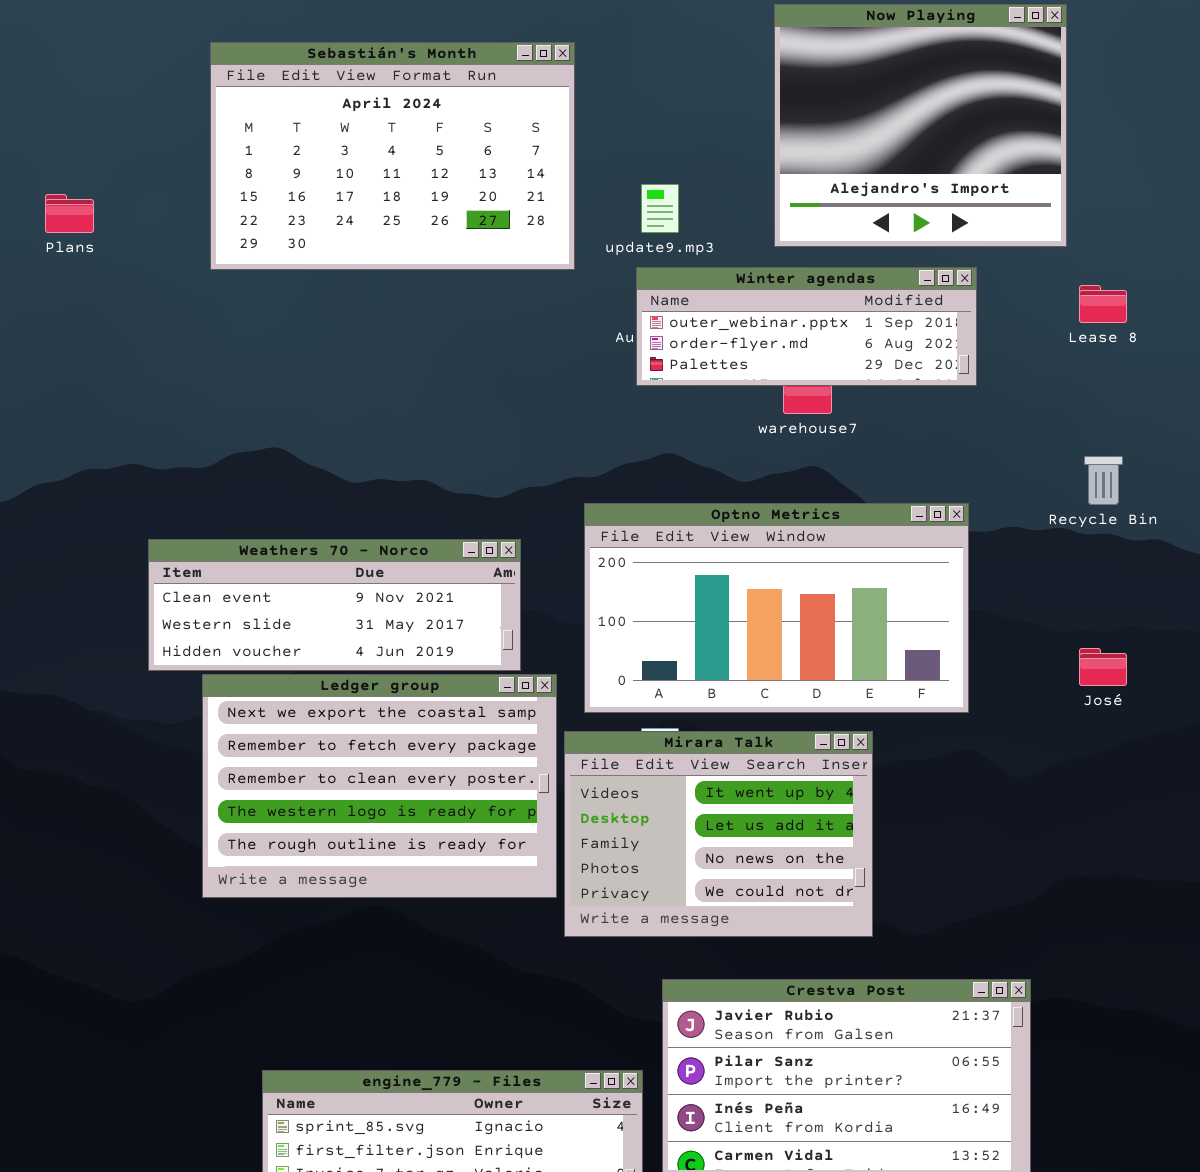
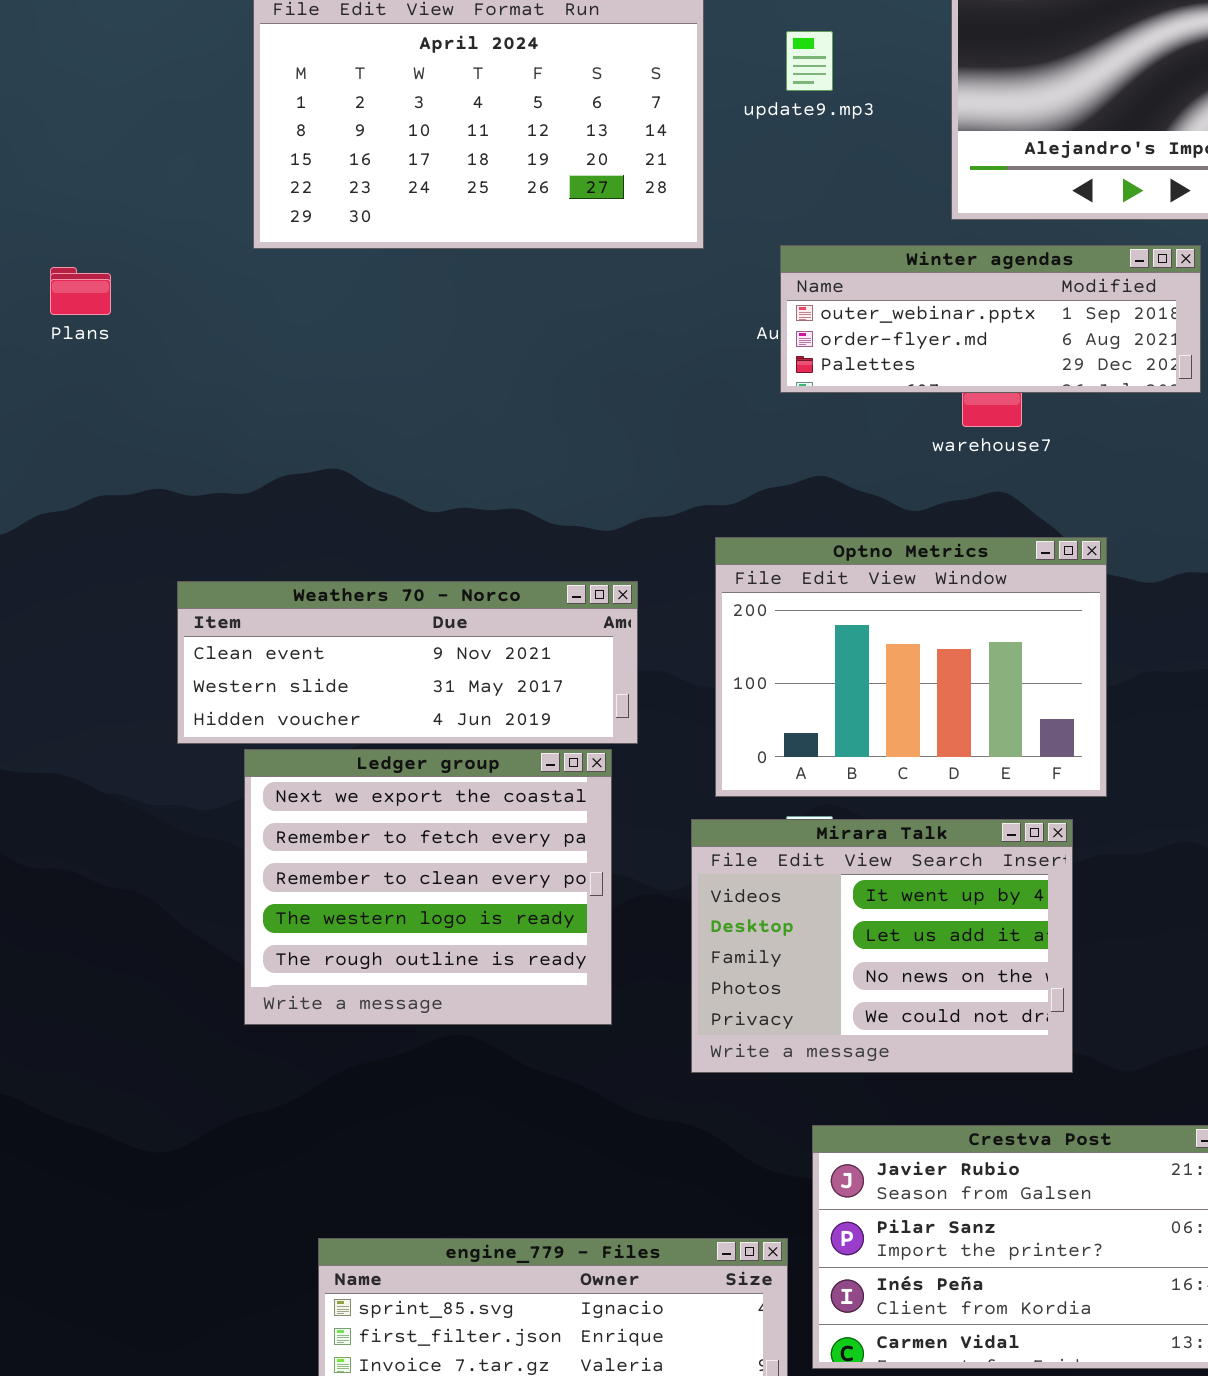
update9.mp3: [641,184,679,233] -> [786,31,833,91], moved
Plans: [45,194,94,233] -> [50,267,111,315], moved
Optno Metrics: [584,503,969,713] -> [715,537,1107,797], resized
Ledger group: [202,674,557,898] -> [244,749,612,1025], resized

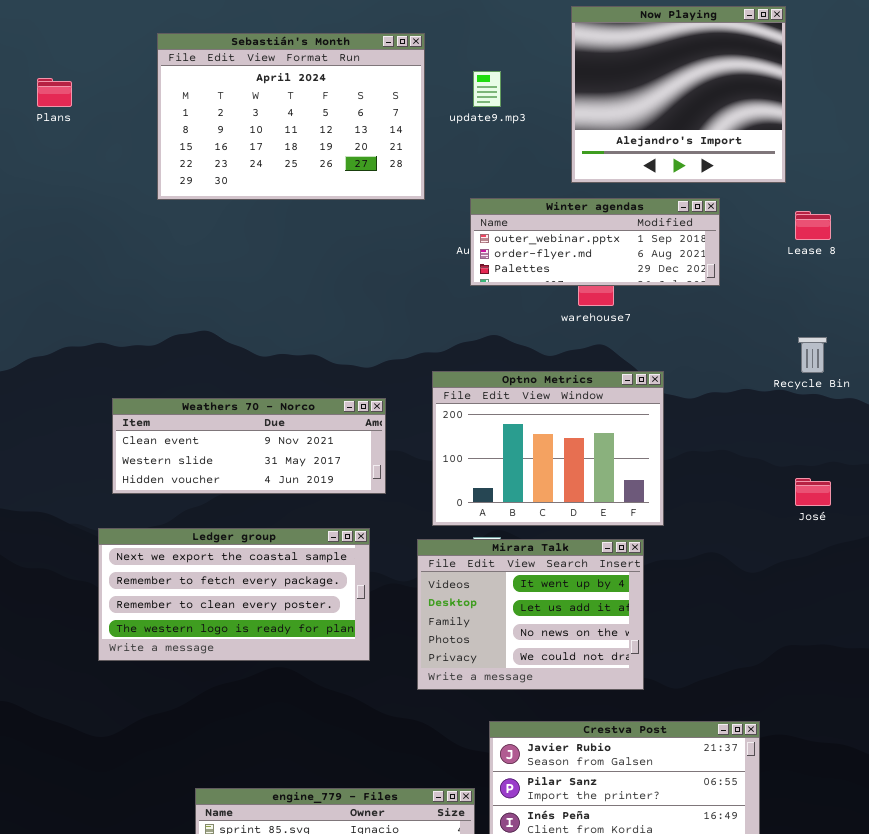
Plans: [50,267,111,315] -> [37,78,72,107], moved
Ledger group: [244,749,612,1025] -> [98,528,370,661], resized

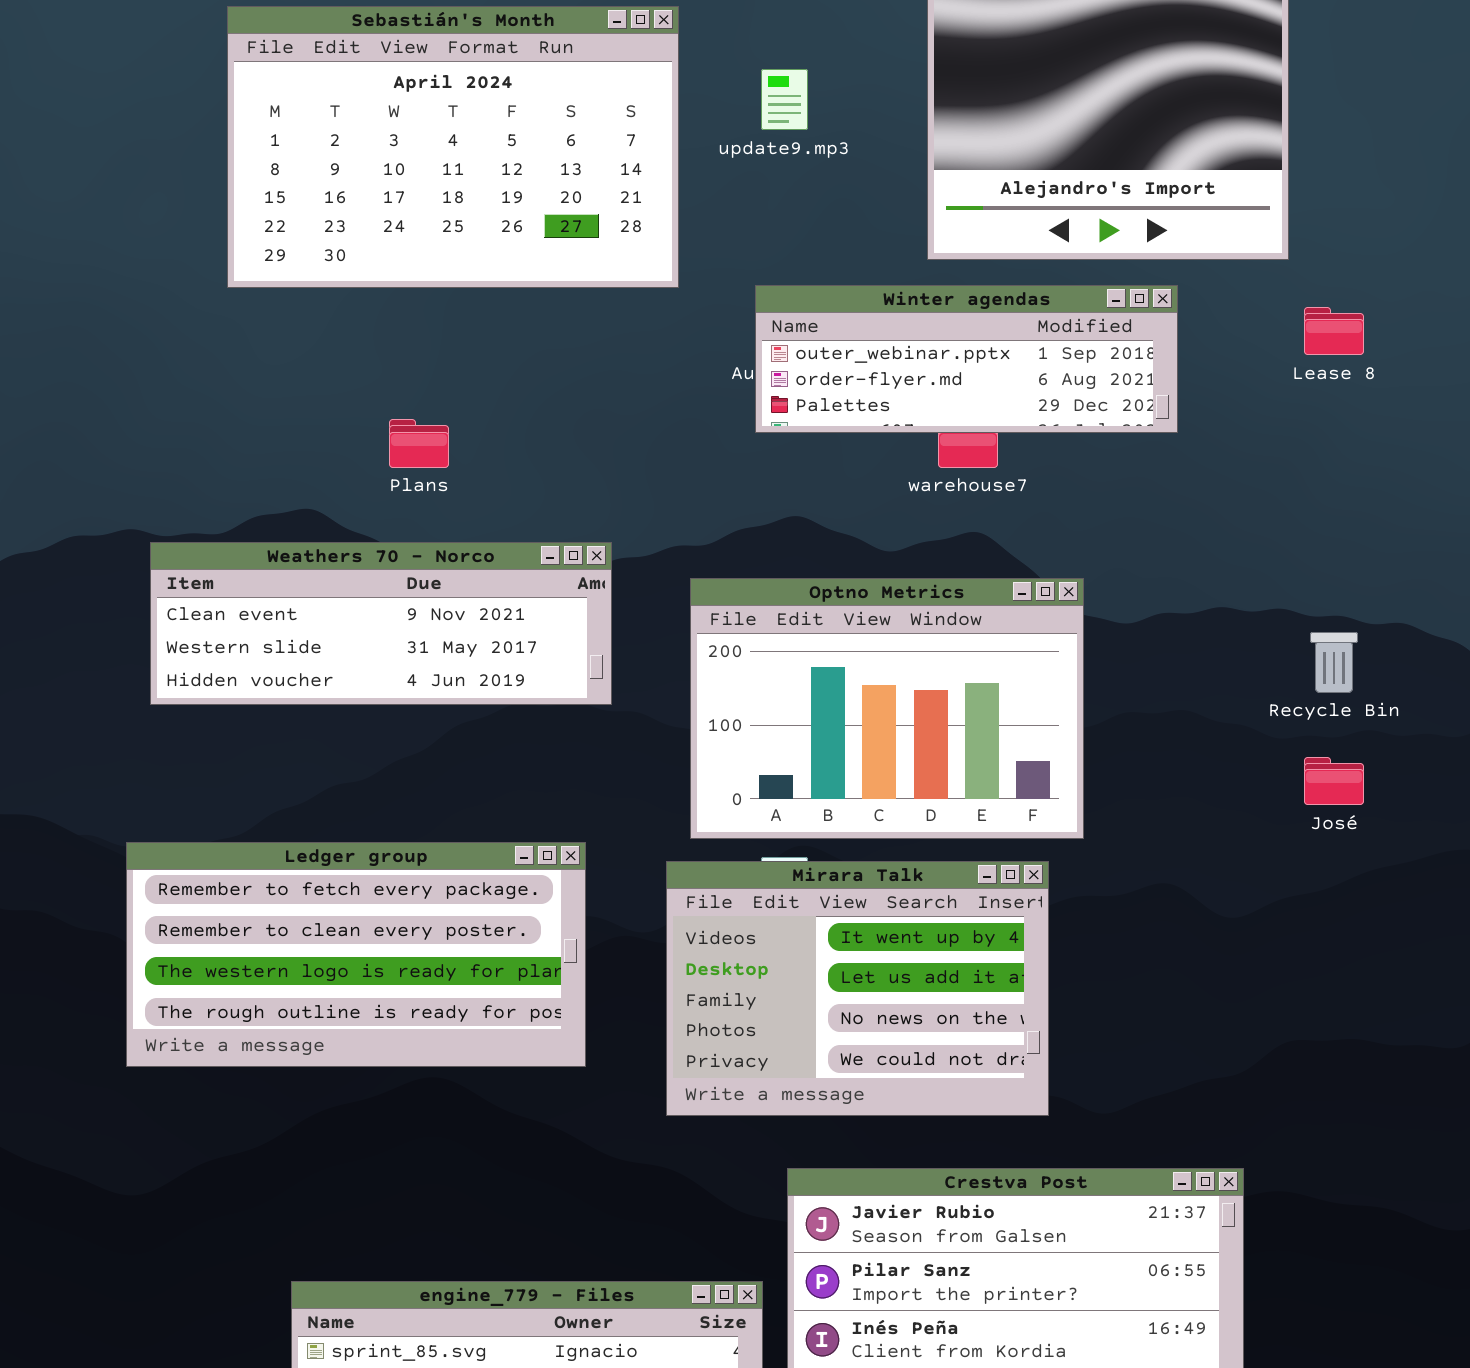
Plans: [37,78,72,107] -> [389,419,449,468], moved
Recycle Bin: [798,337,827,373] -> [1310,632,1358,693], moved
Weathers 70 - Norco: [112,398,386,494] -> [150,542,612,705], moved
Ledger group: [98,528,370,661] -> [126,842,586,1067], scrolled down 1 row

